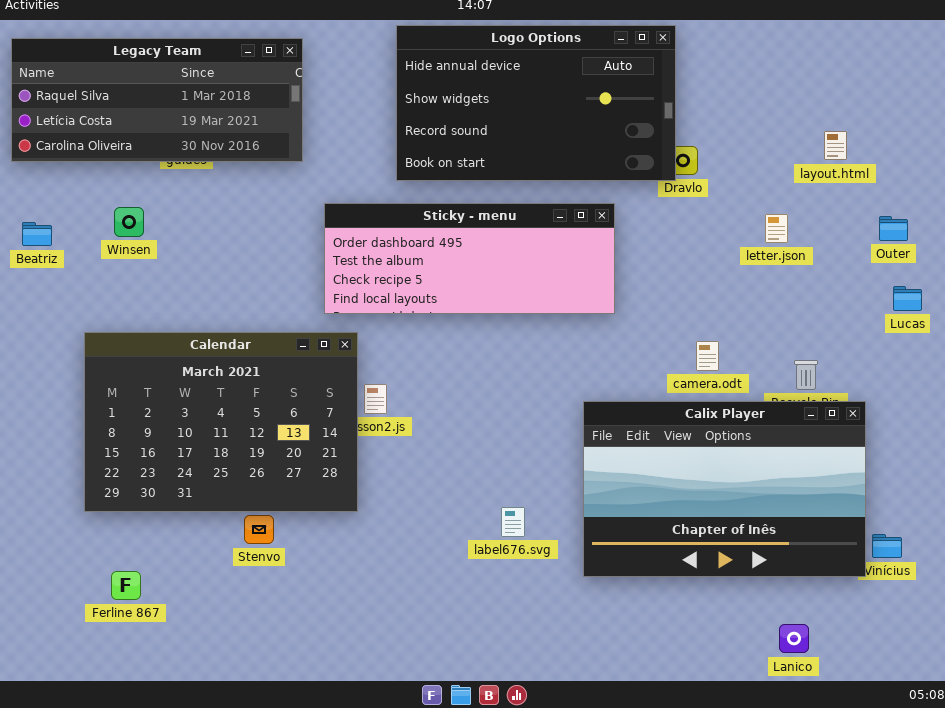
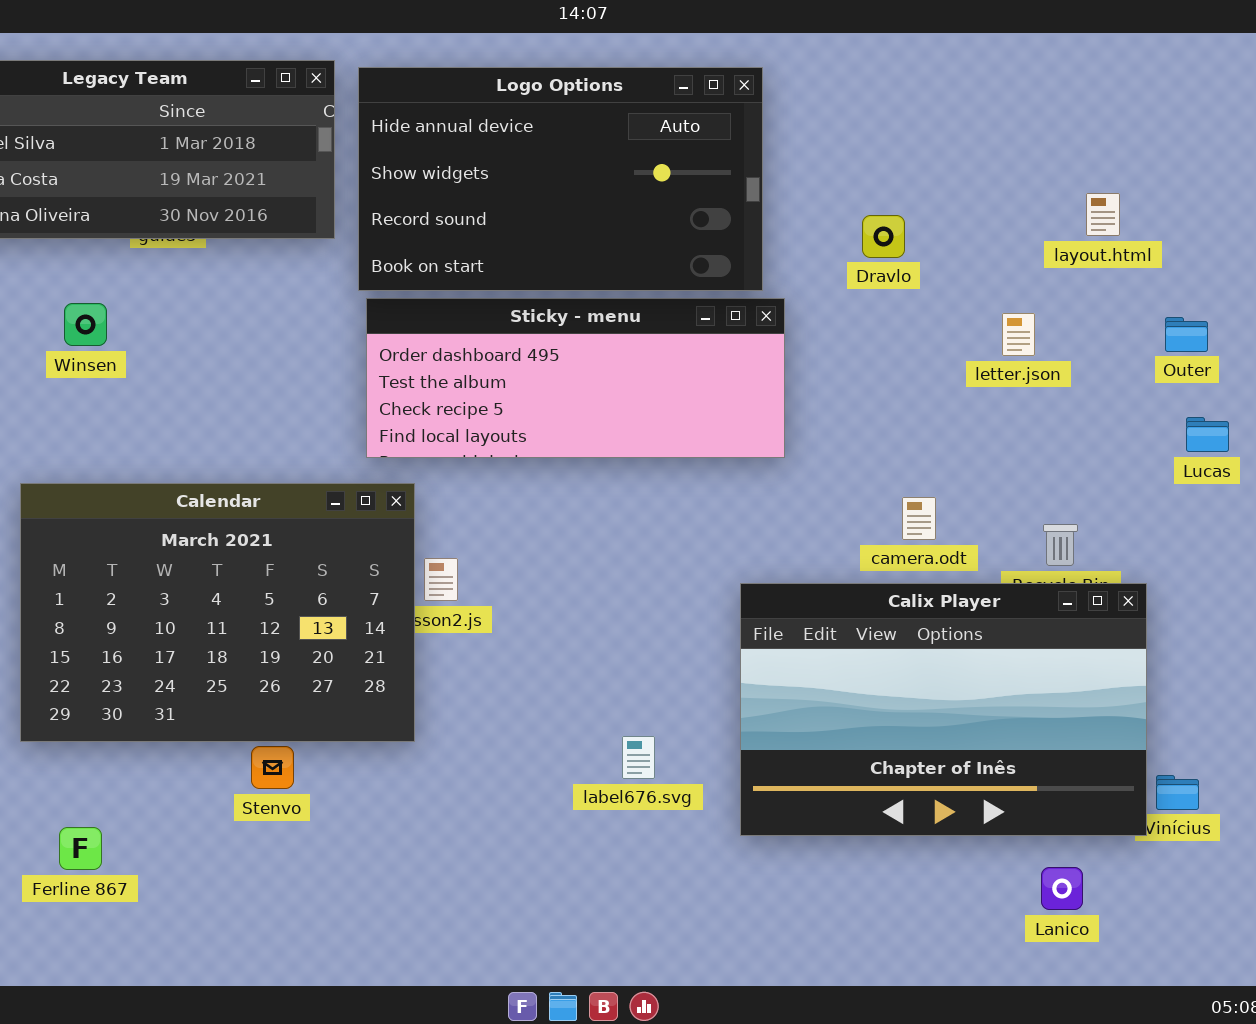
Logo Options: [396,25,676,181] -> [358,67,763,291], moved
Lanico: [779,624,809,653] -> [1041,867,1083,910], moved

